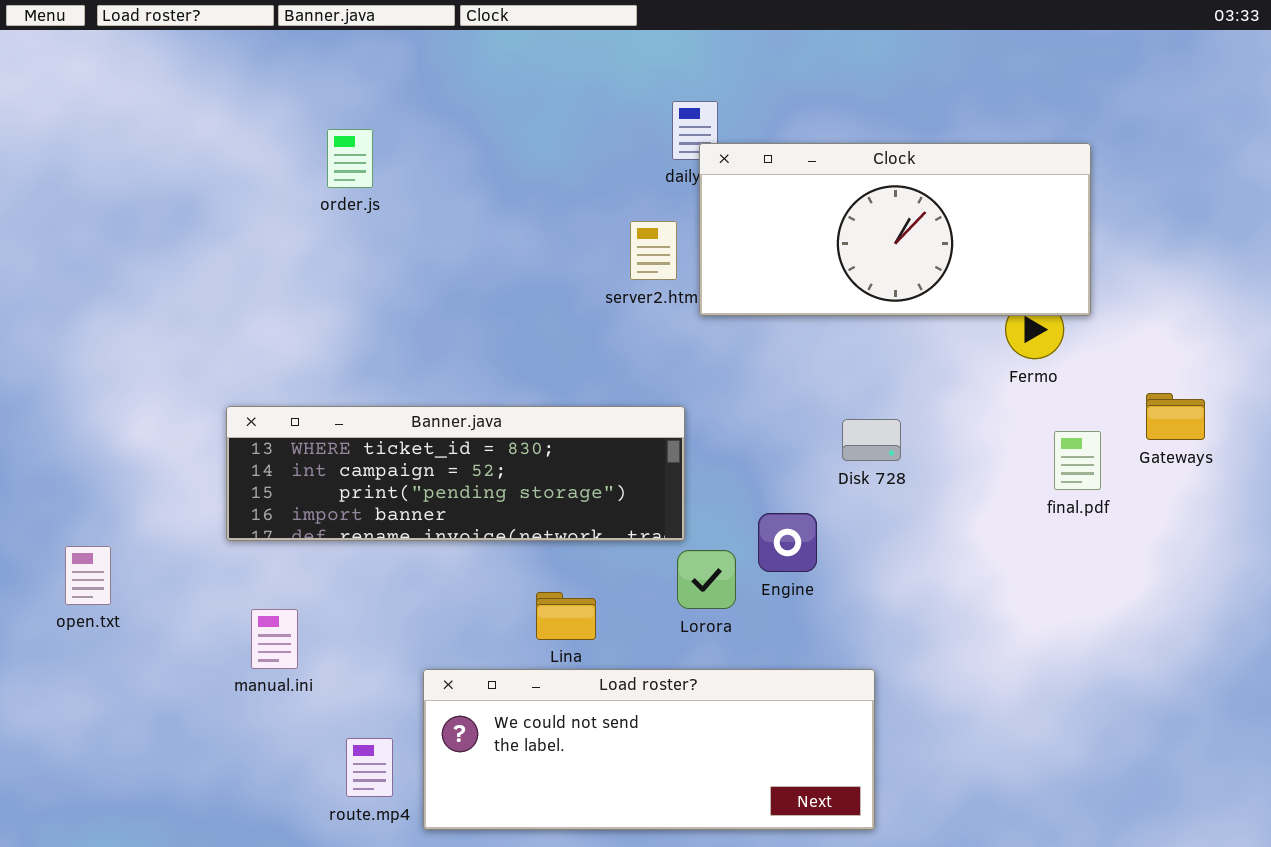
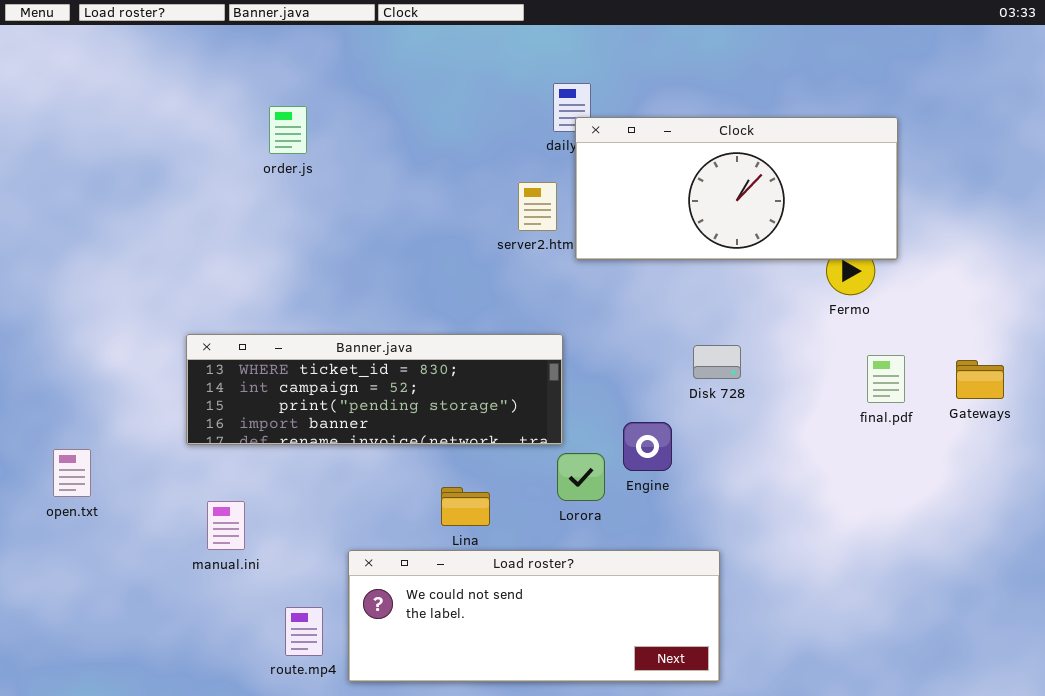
Gateways: [1146,393,1205,440] -> [956,360,1004,399], moved

